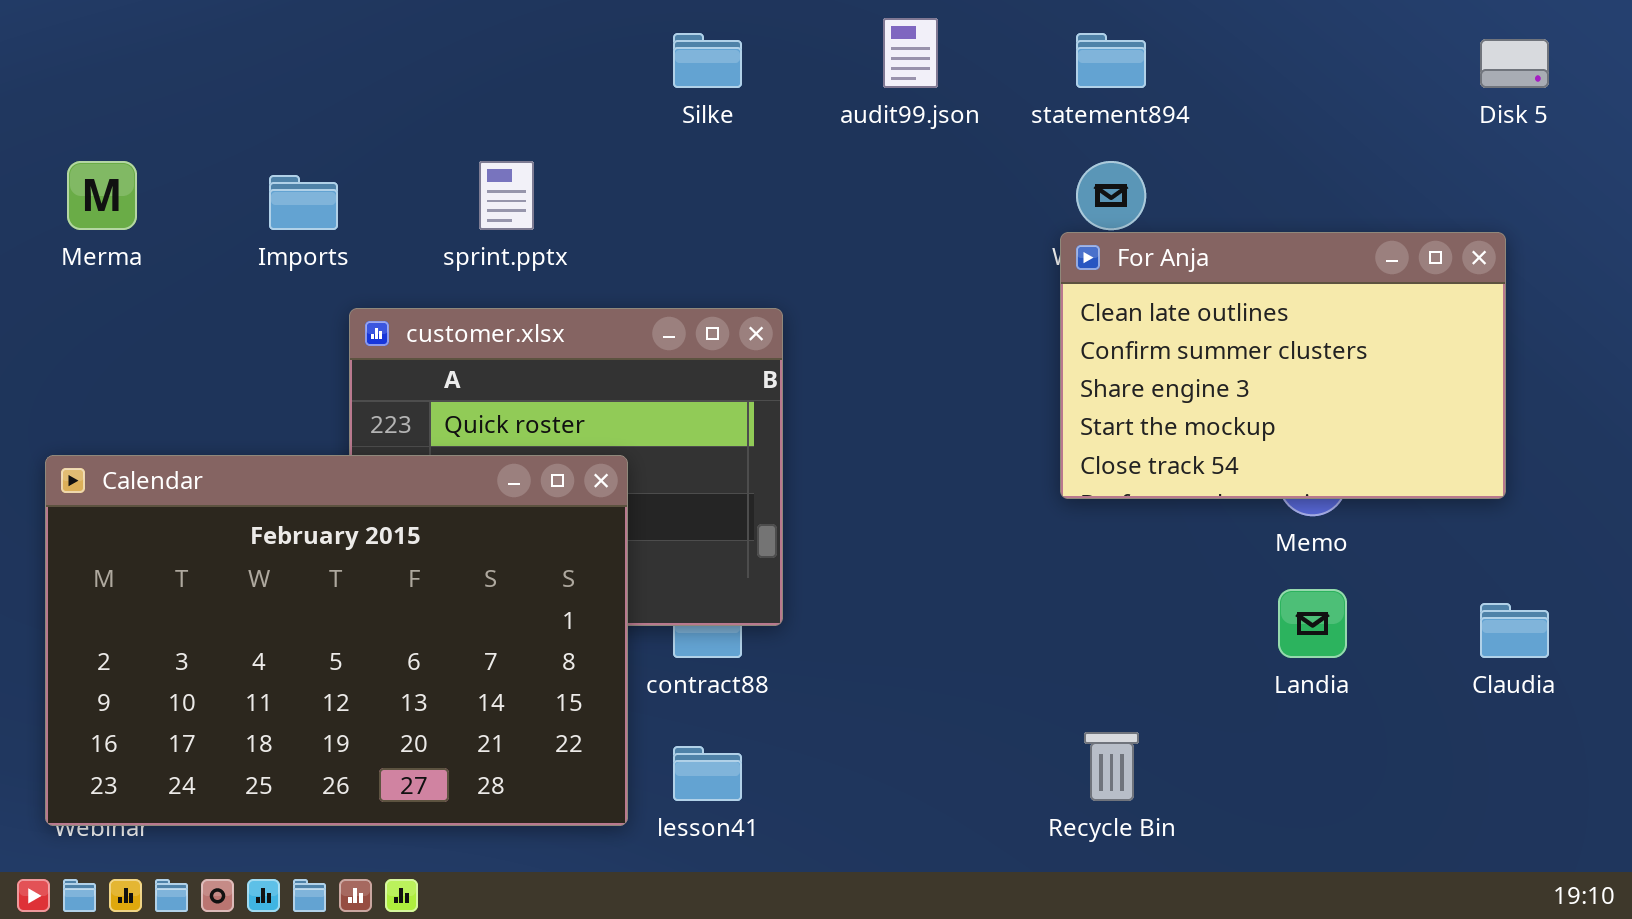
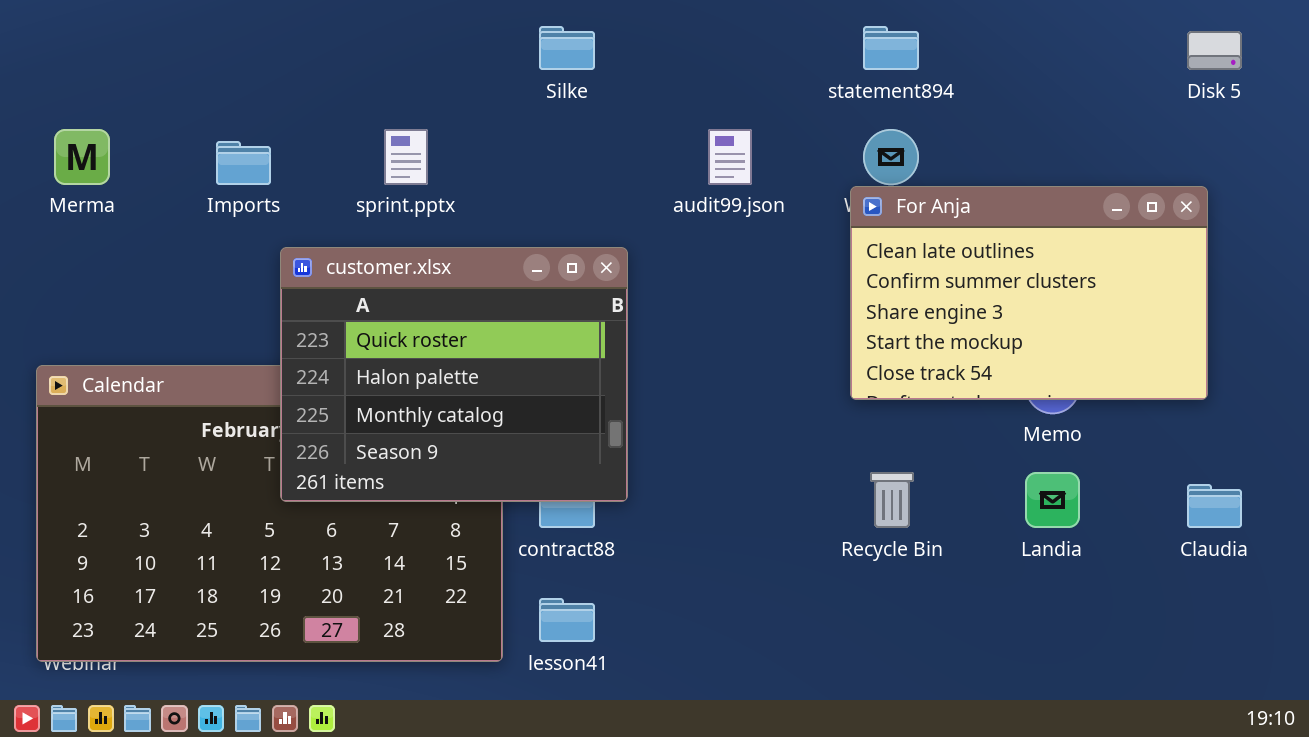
audit99.json: [883,18,938,88] -> [708,129,752,185], moved
customer.xlsx: [349,308,783,626] -> [280,247,628,502], raised
Recycle Bin: [1084,732,1139,801] -> [870,472,914,528], moved

